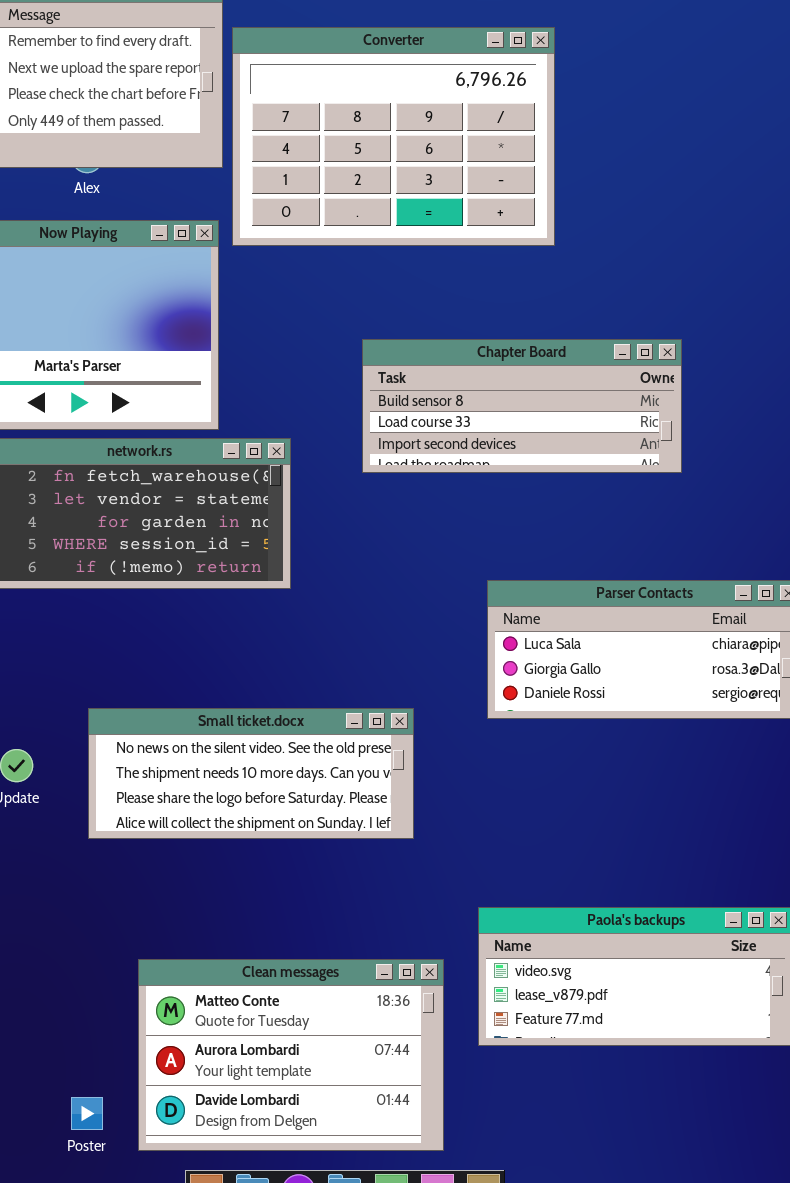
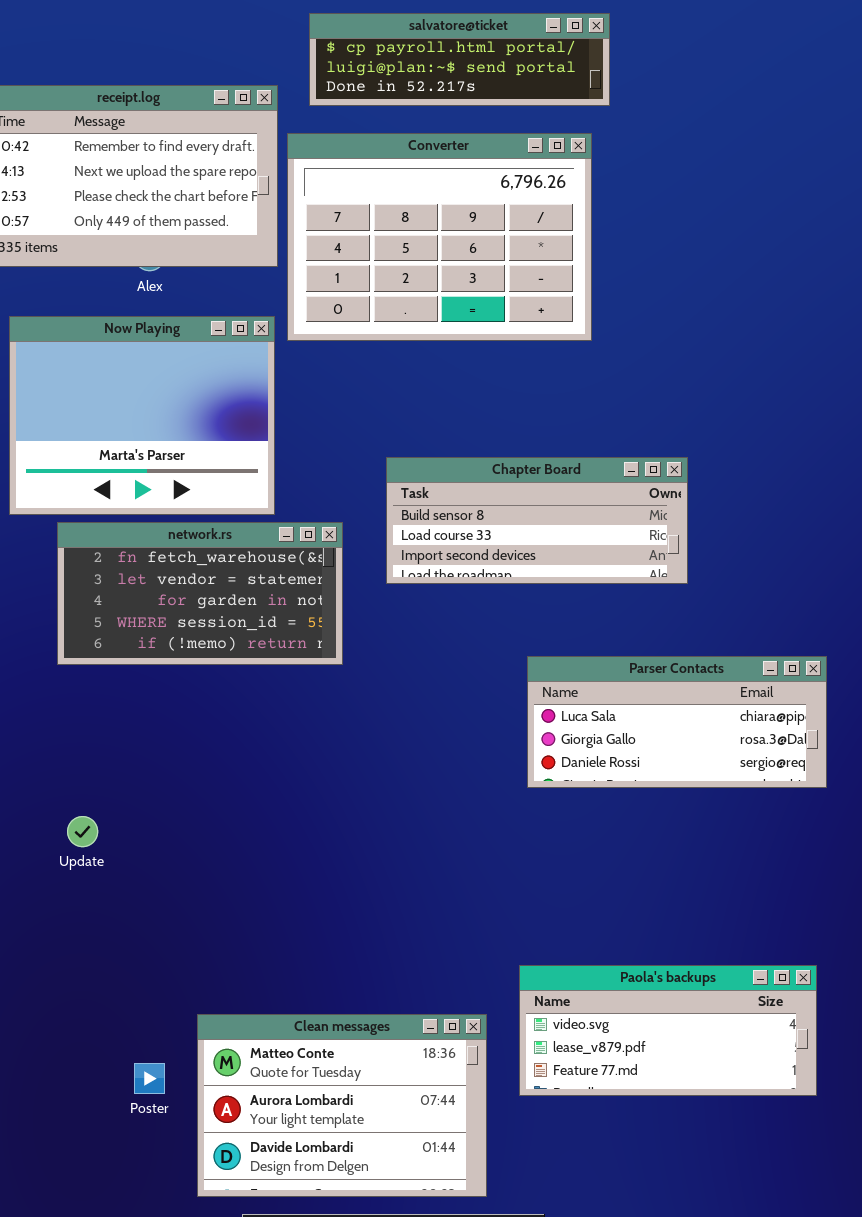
Chapter Board: [362,339,682,473] -> [386,457,688,584], moved
Small ticket.docx: [88,708,414,839] -> none, closed
Poster: [71,1097,103,1130] -> [134,1063,165,1094], moved

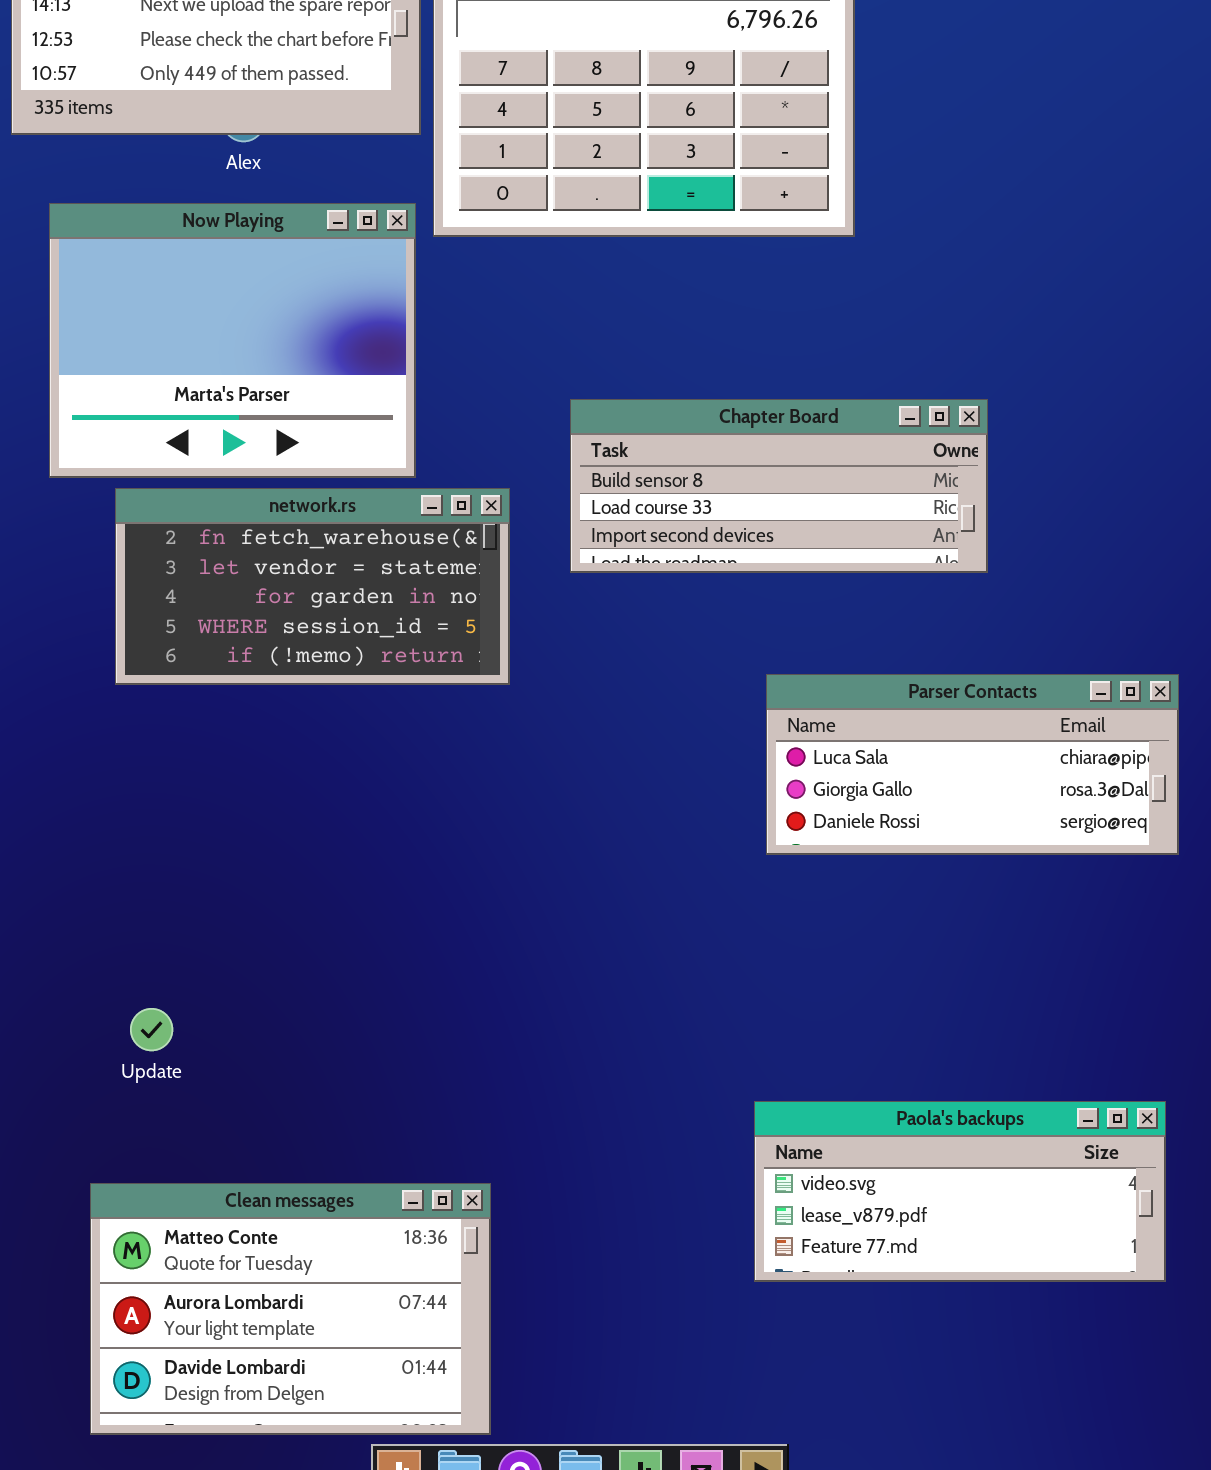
Update: [67,816,98,847] -> [130,1008,173,1051], moved
Clean messages: [197,1014,487,1197] -> [90,1183,491,1435], moved

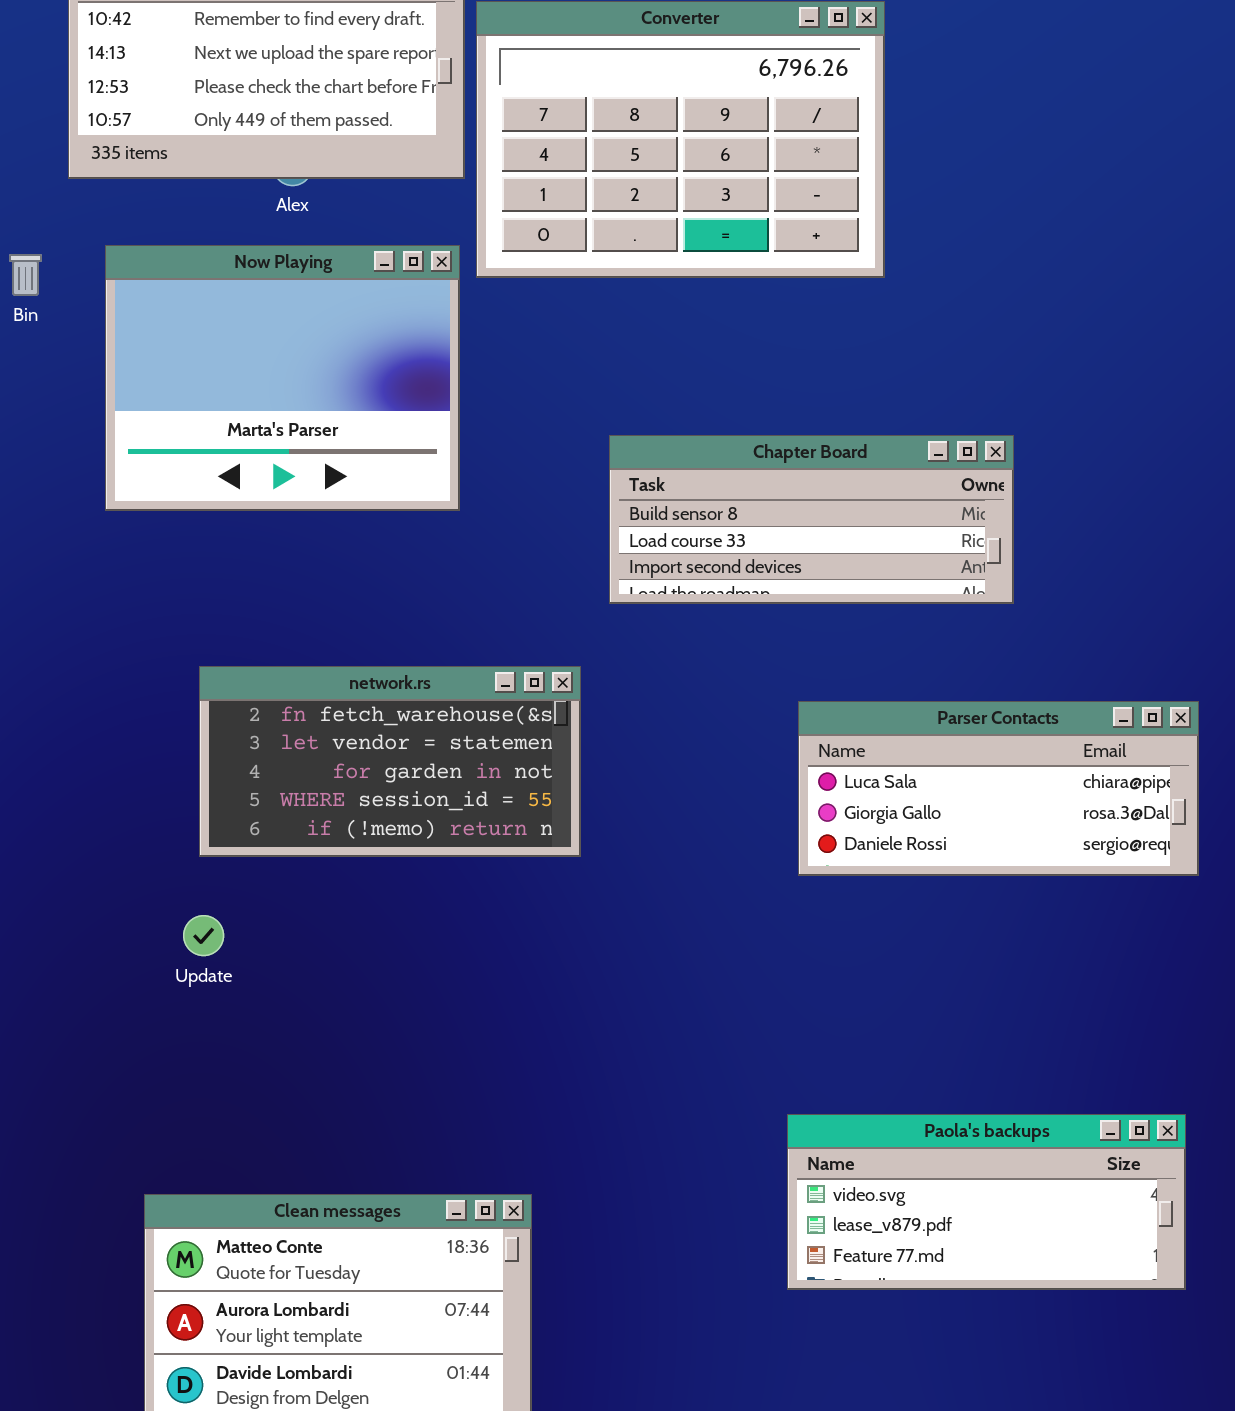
network.rs: [115,488,510,685] -> [199,666,581,857], moved
Update: [130,1008,173,1051] -> [183,915,224,956], moved

